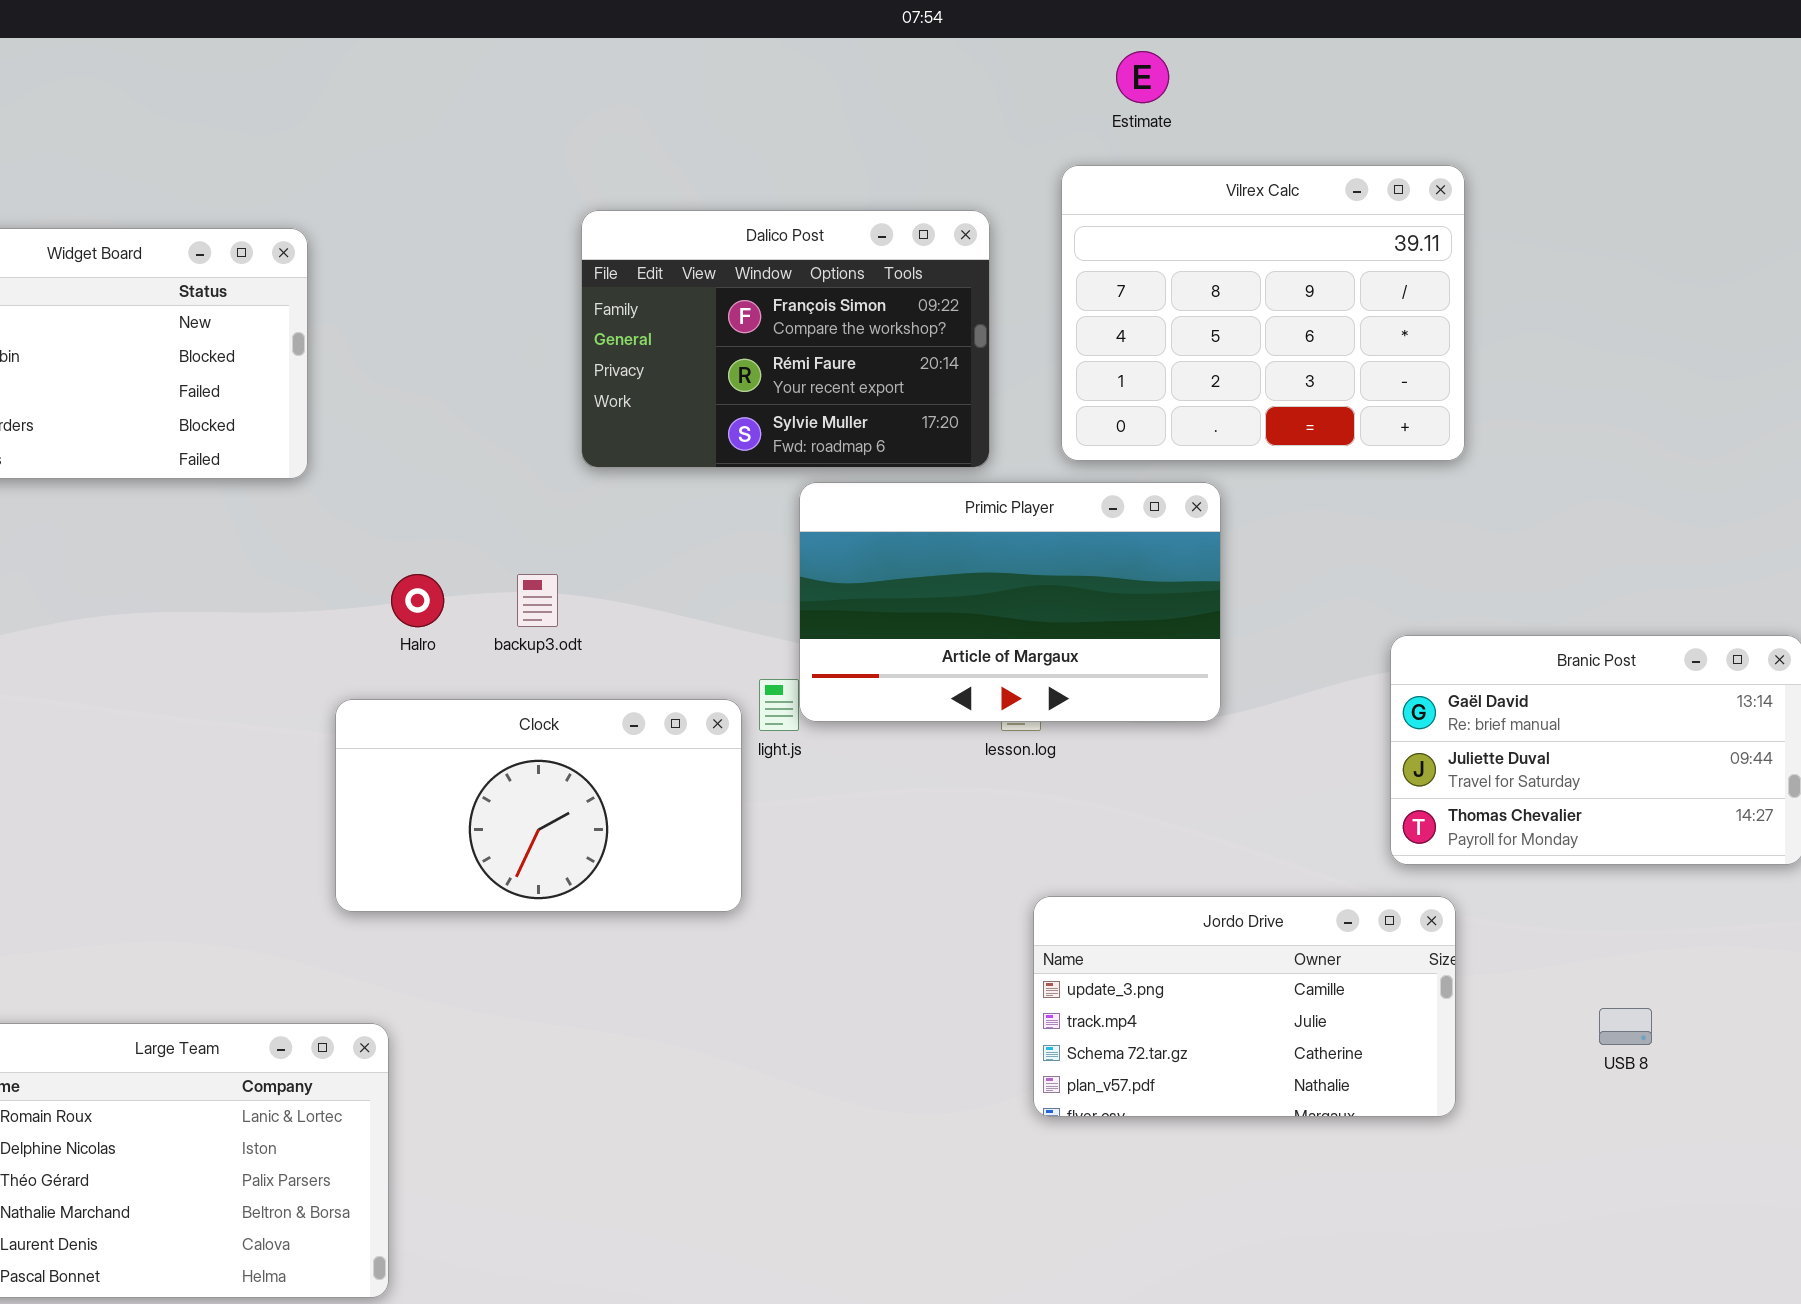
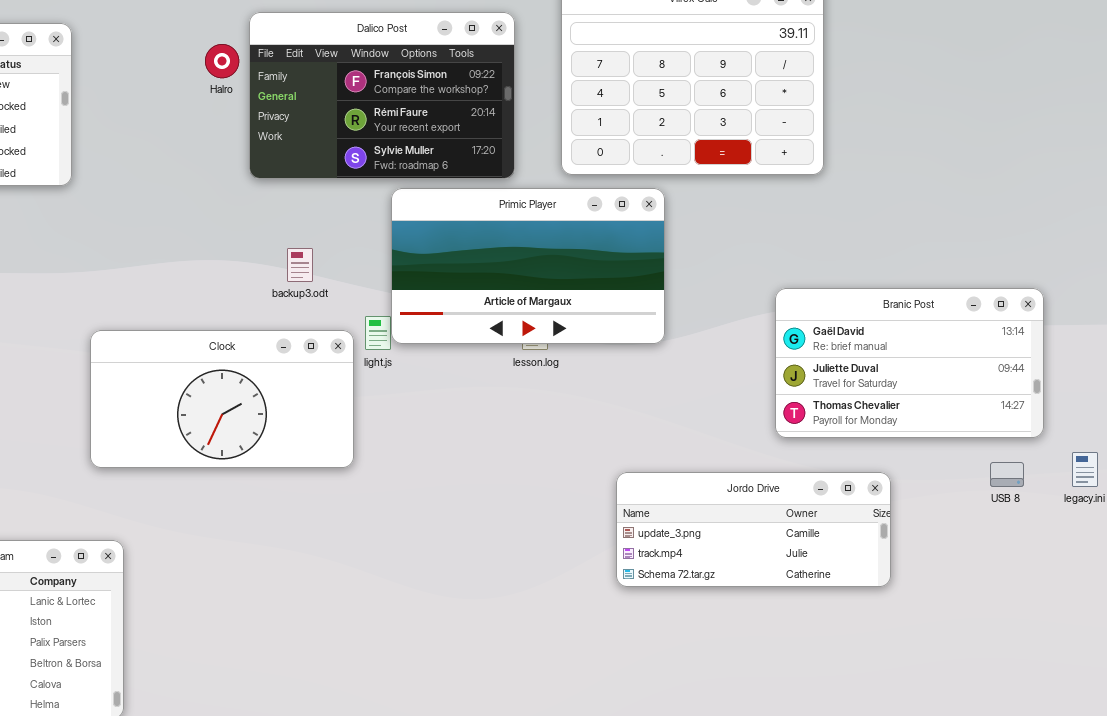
Halro: [391,574,444,627] -> [205,44,239,78], moved
backup3.odt: [517,574,558,627] -> [287,248,313,282], moved
Jordo Drive: [1033,896,1456,1117] -> [616,472,891,587], moved, resized
USB 8: [1599,1008,1652,1045] -> [990,462,1024,487], moved

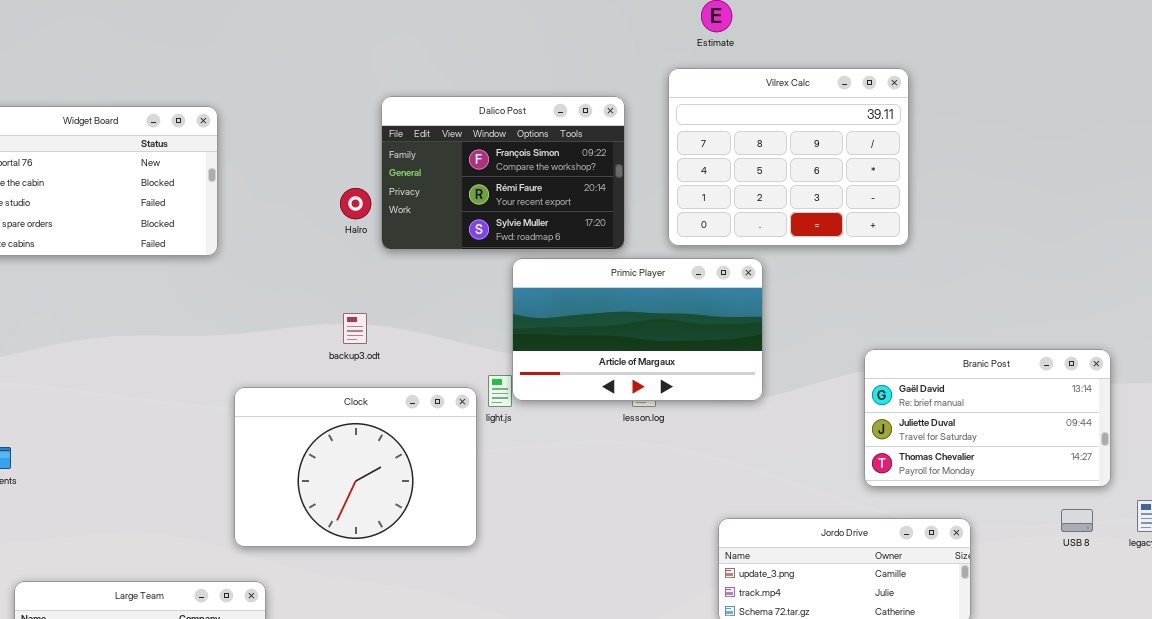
Halro: [205,44,239,78] -> [340,188,371,219], moved
backup3.odt: [287,248,313,282] -> [343,313,367,344], moved
Clock: [90,330,354,468] -> [234,387,477,547], resized

